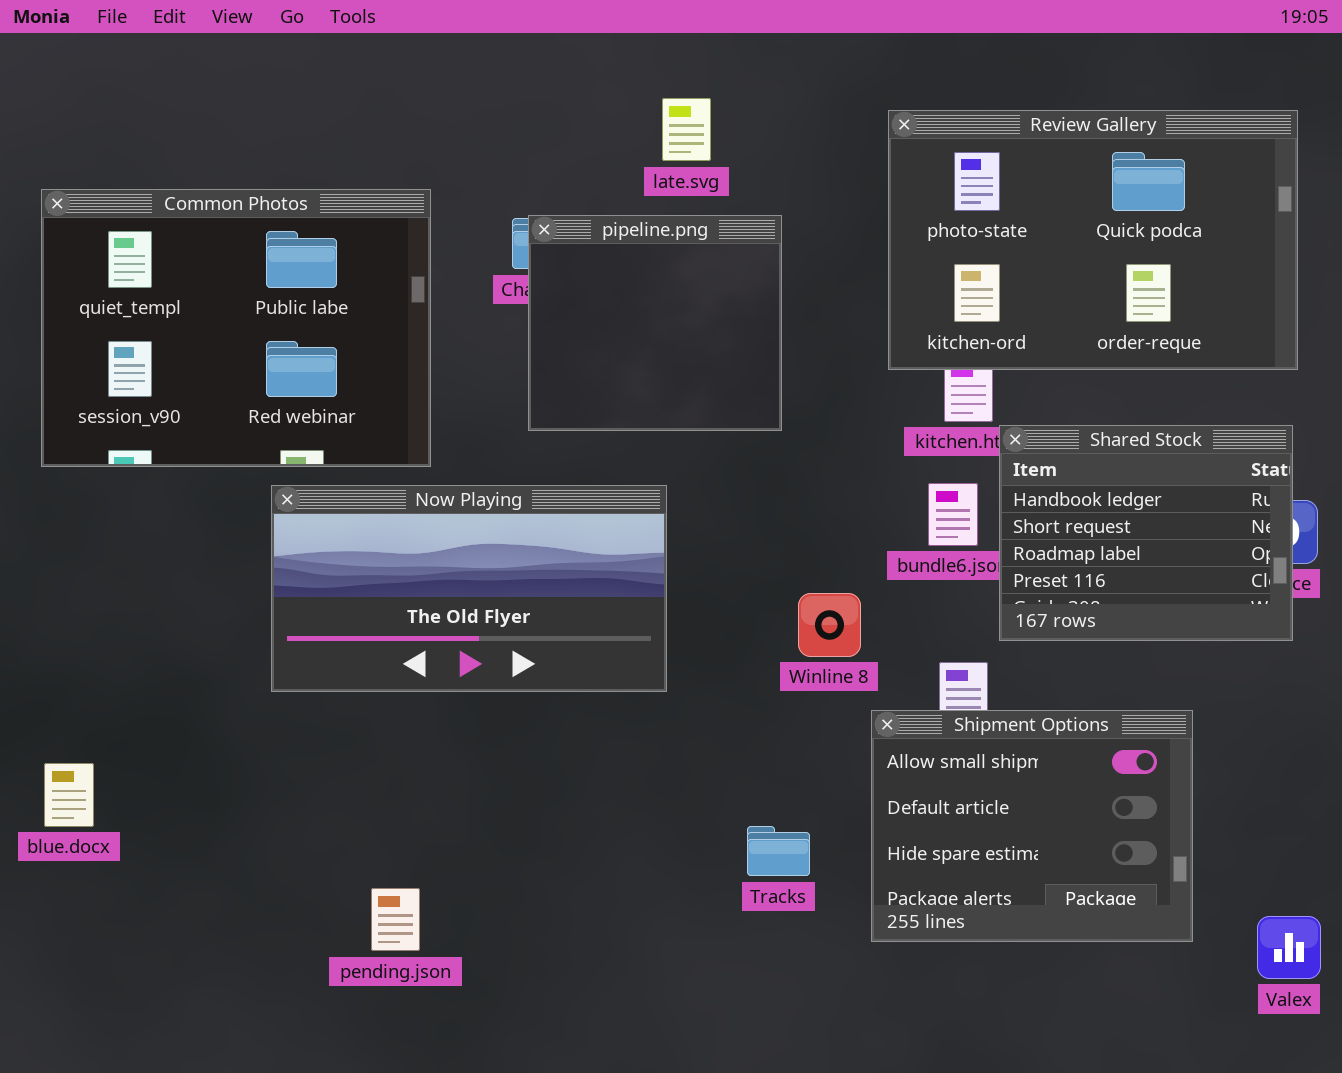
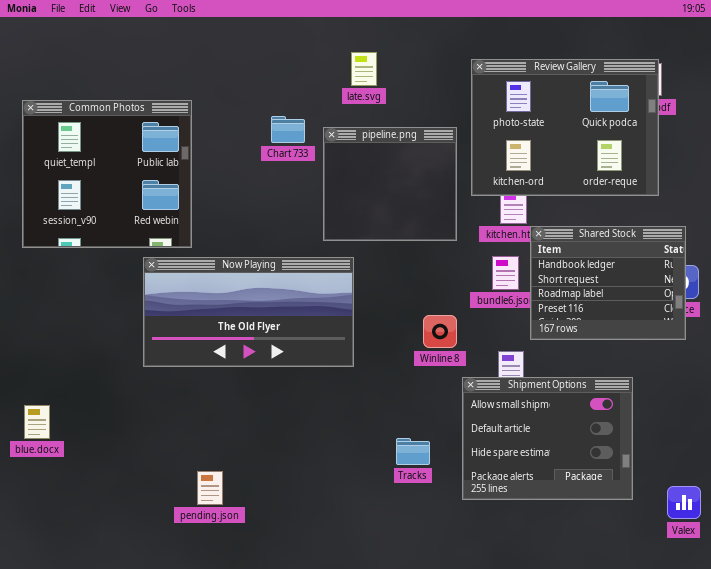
Review Gallery: [888,110,1298,370] -> [471,59,659,196], resized
Common Photos: [41,189,431,467] -> [22,100,192,248], resized
pipeline.png: [528,215,782,431] -> [323,127,457,241], moved

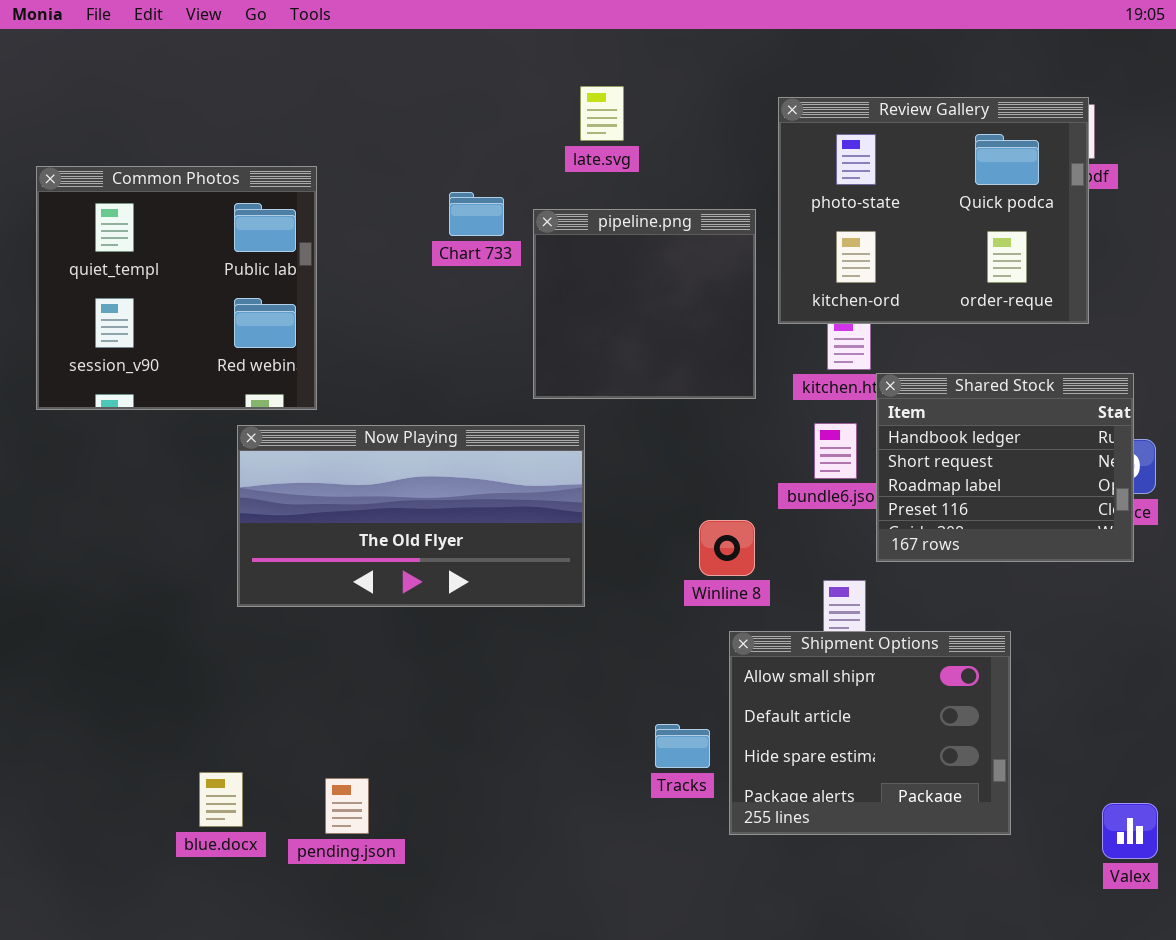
Shipment Options: [462,377,633,500] -> [729,631,1011,835], moved
blue.docx: [24,405,50,439] -> [199,772,243,827], moved

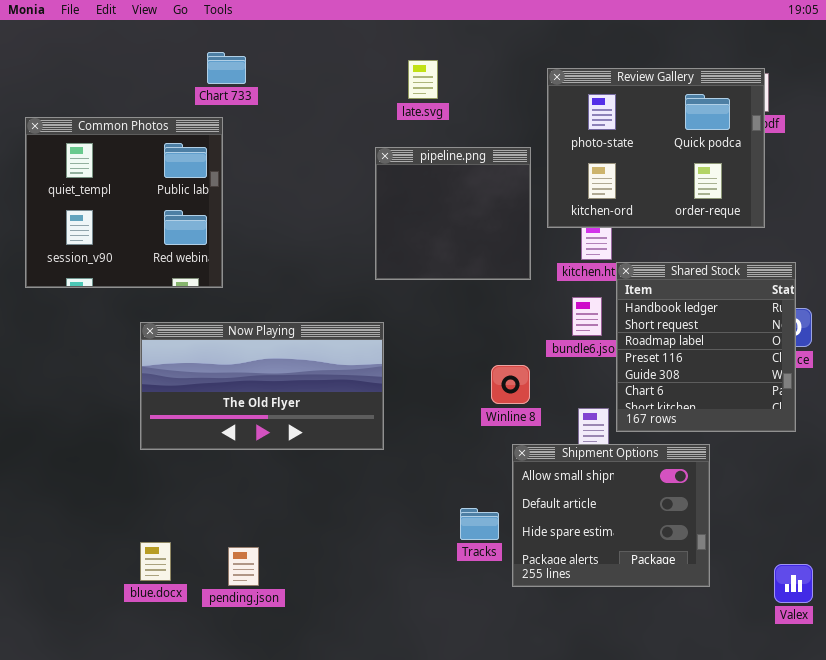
Chart 733: [449,192,504,236] -> [207,52,246,84], moved
Shared Stock: [876,373,1134,562] -> [616,262,796,432], resized
Now Playing: [237,425,585,607] -> [140,322,384,450], moved

